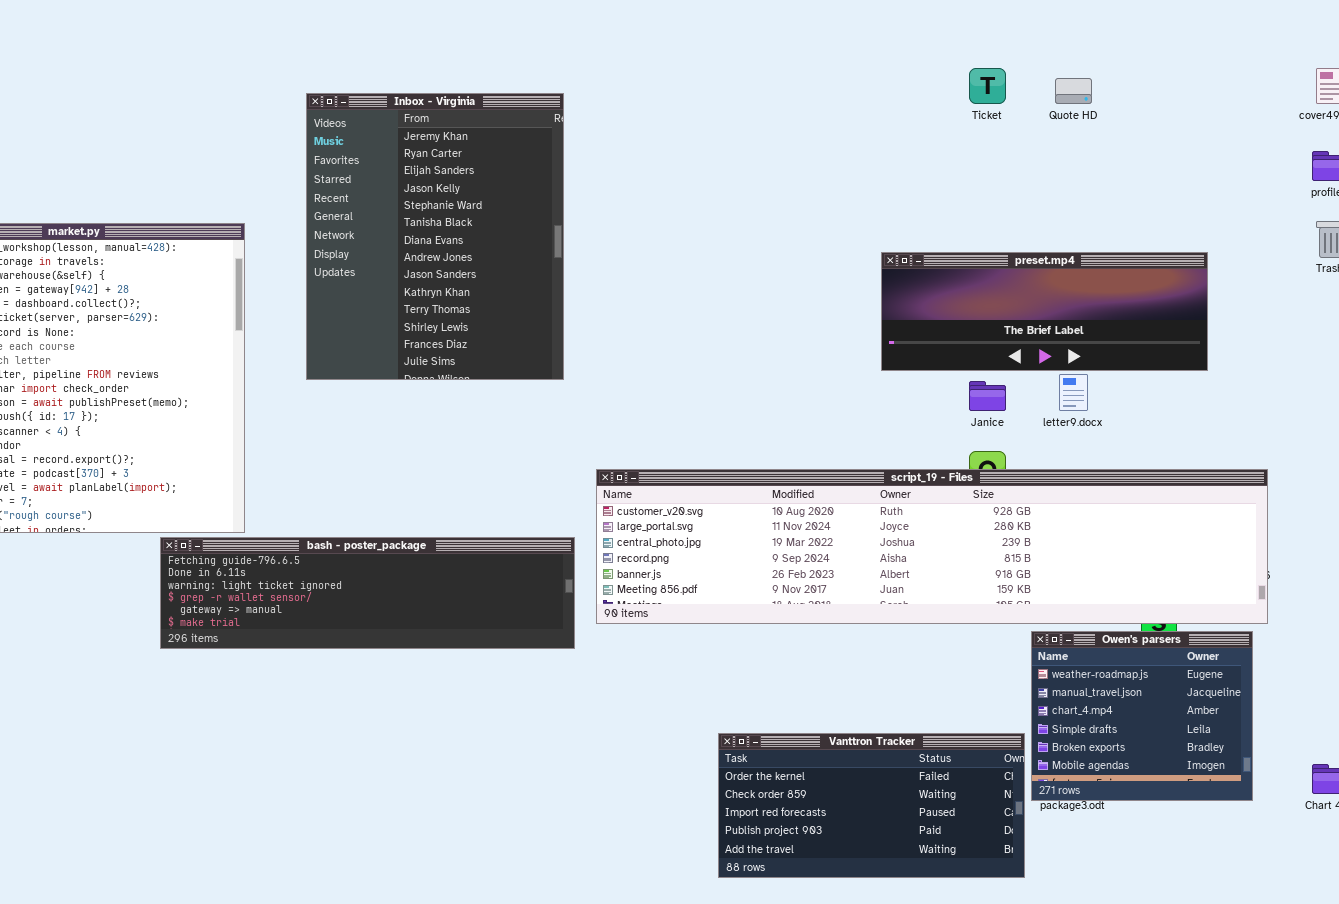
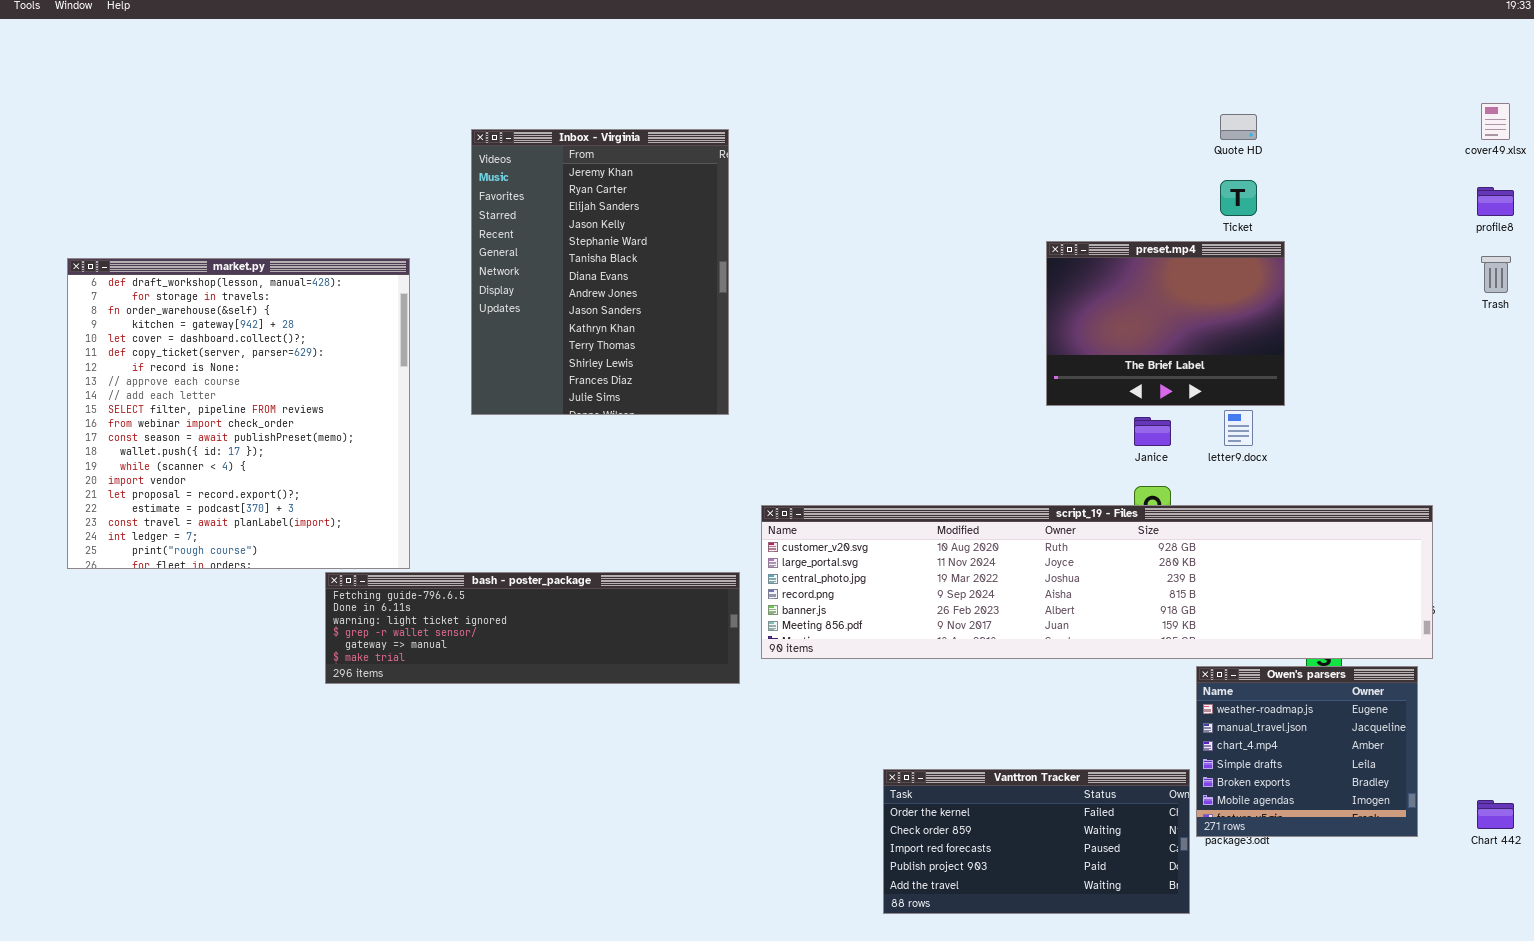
Ticket: [969,68,1006,104] -> [1220,180,1257,216], moved
preset.mp4: [881,252,1208,371] -> [1046,241,1285,406], resized

